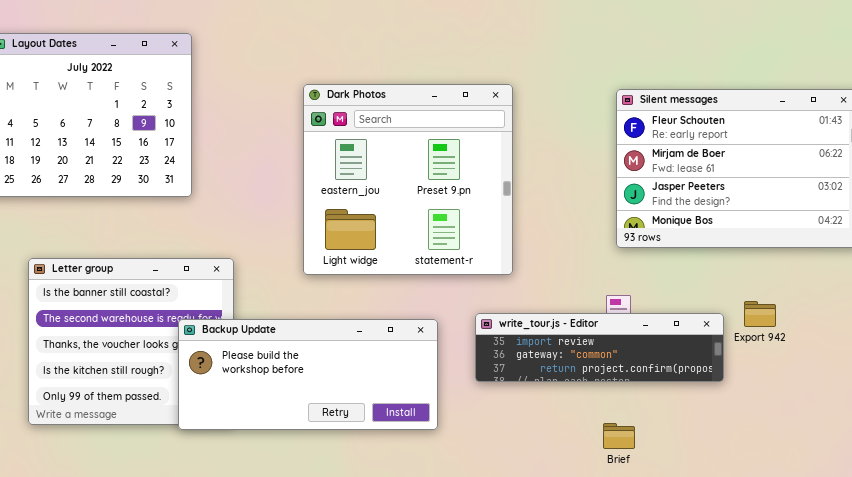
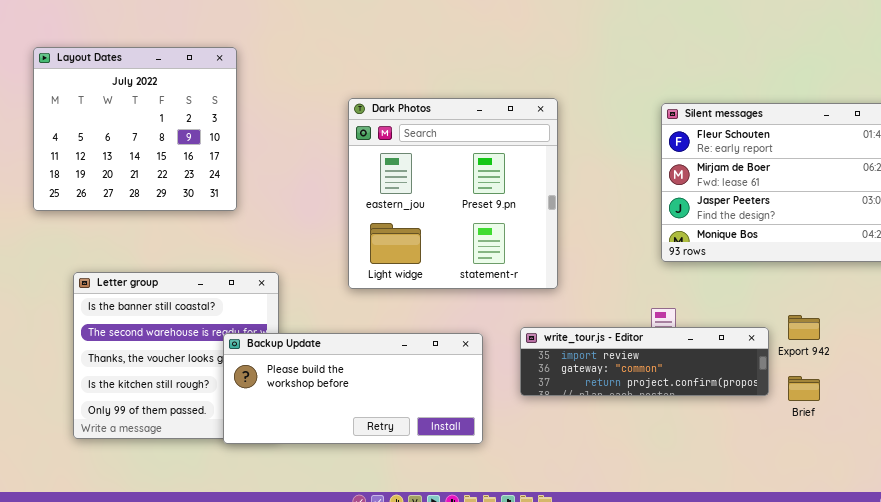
Brief: [603,423,635,449] -> [788,376,820,401], moved

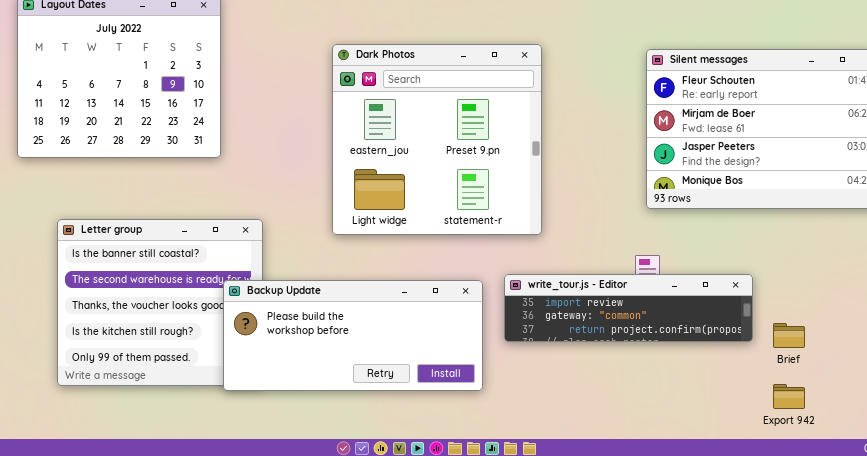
Export 942: [788,315,820,340] -> [773,384,805,409], moved
Backup Update: [223,333,483,444] -> [223,280,483,391], moved

